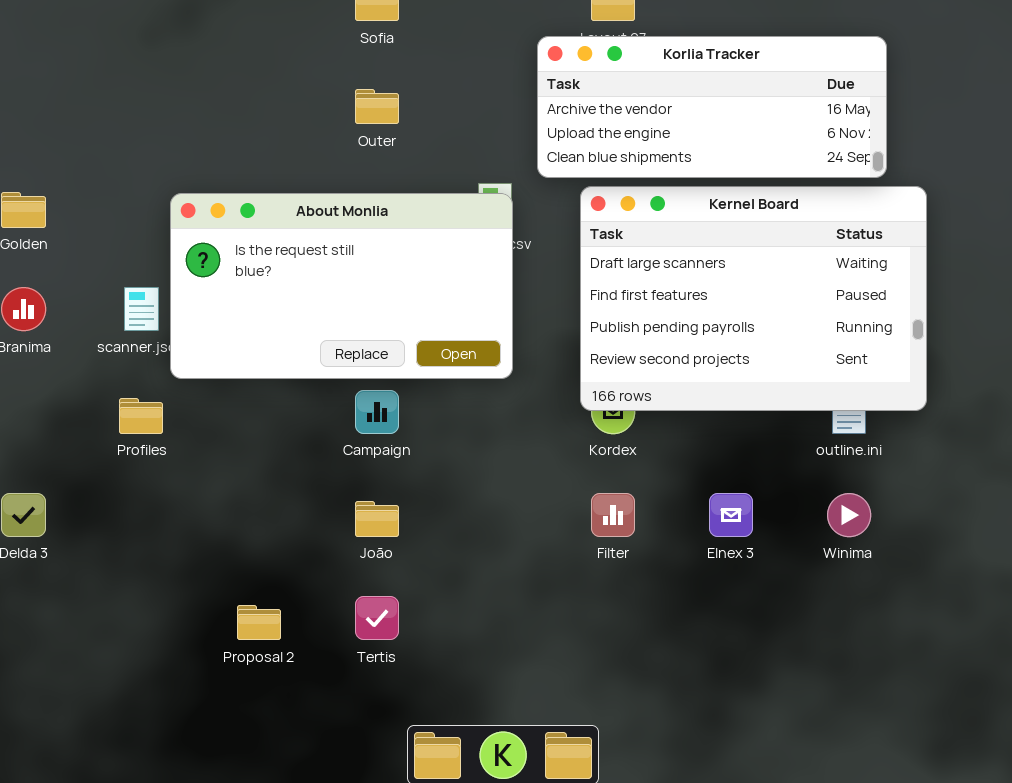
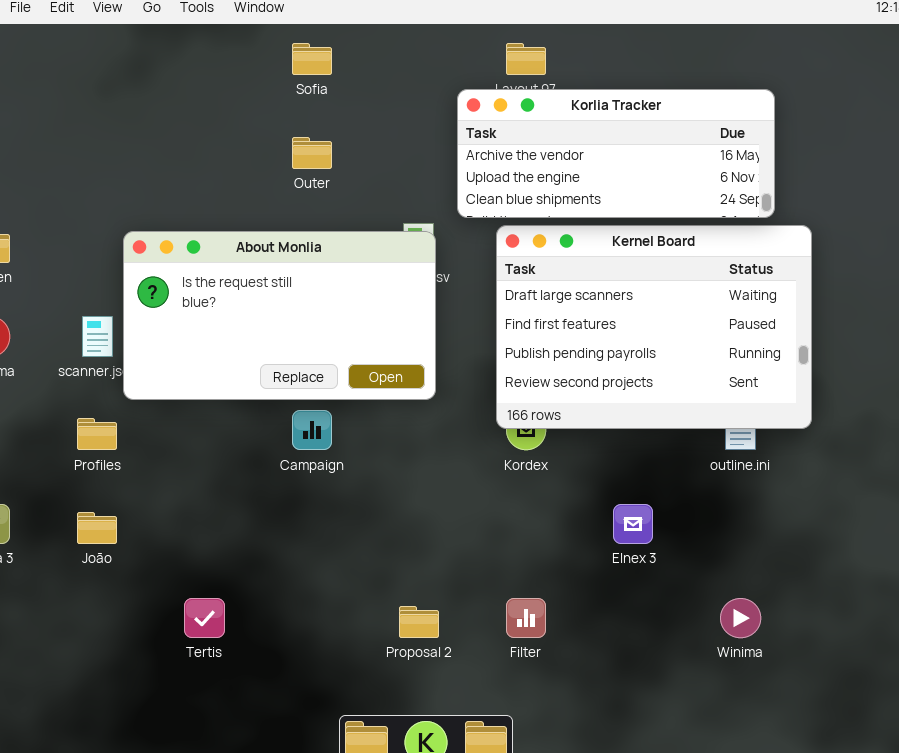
Filter: [591,493,635,537] -> [506,598,546,638], moved
Winima: [827,493,871,537] -> [720,598,761,638], moved
João: [355,501,399,537] -> [77,512,117,544], moved
Tertis: [355,596,399,640] -> [184,598,225,638], moved
Proposal 2: [237,605,281,640] -> [399,606,439,638], moved

